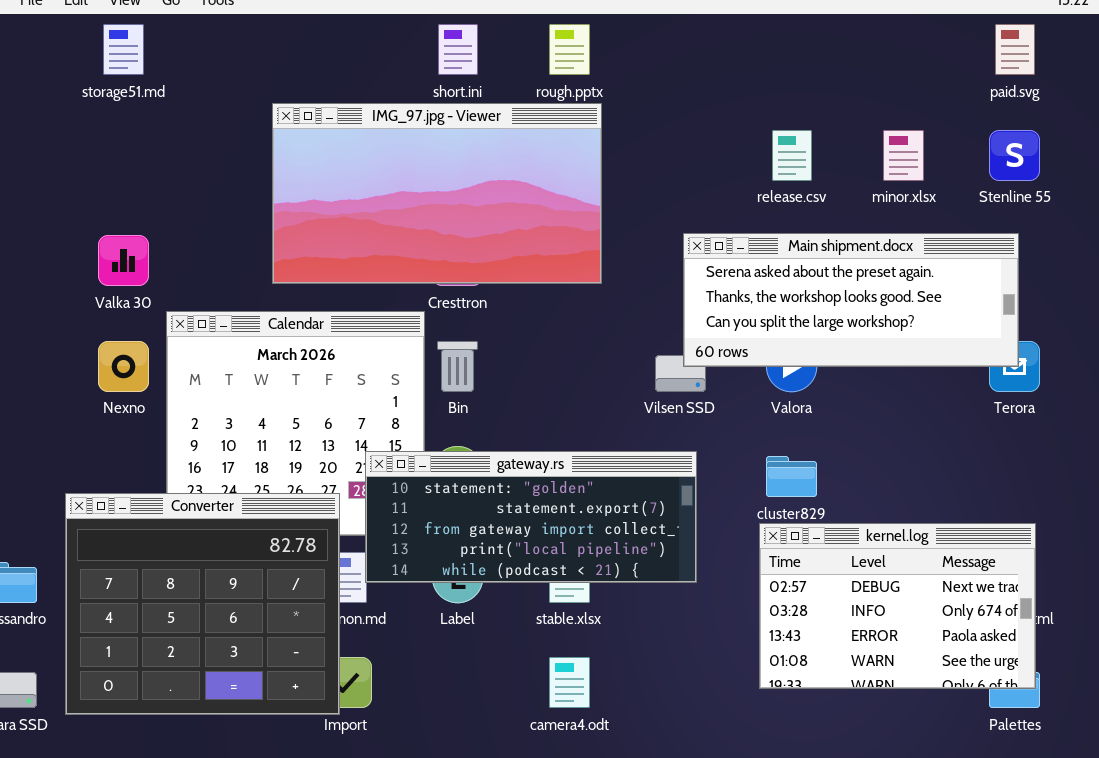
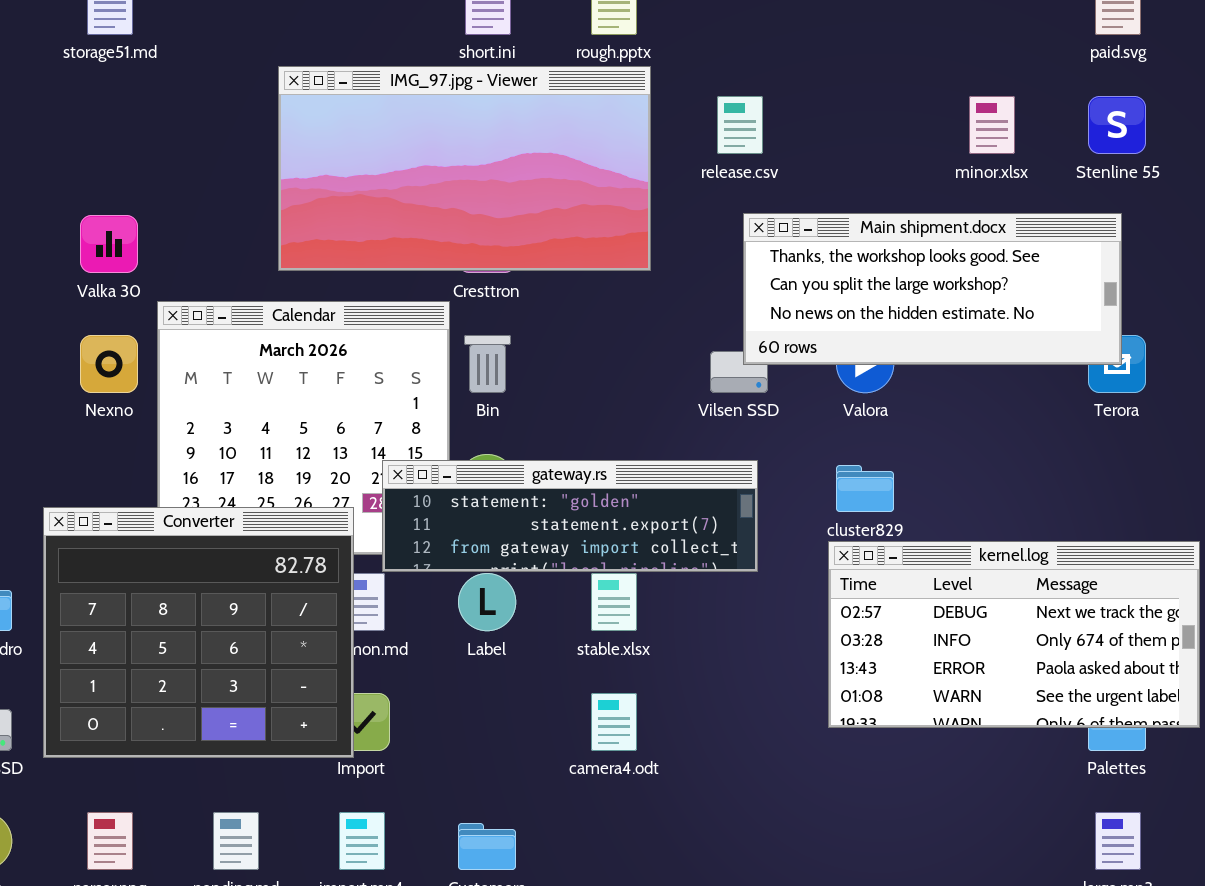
release.csv: [772,130,812,181] -> [717,96,763,154], moved
Main shipment.docx: [683,233,1019,367] -> [743,213,1122,365], scrolled down 1 row
gateway.rs: [365,451,697,583] -> [382,460,758,572], resized
kernel.log: [759,523,1036,689] -> [828,541,1200,728], resized

